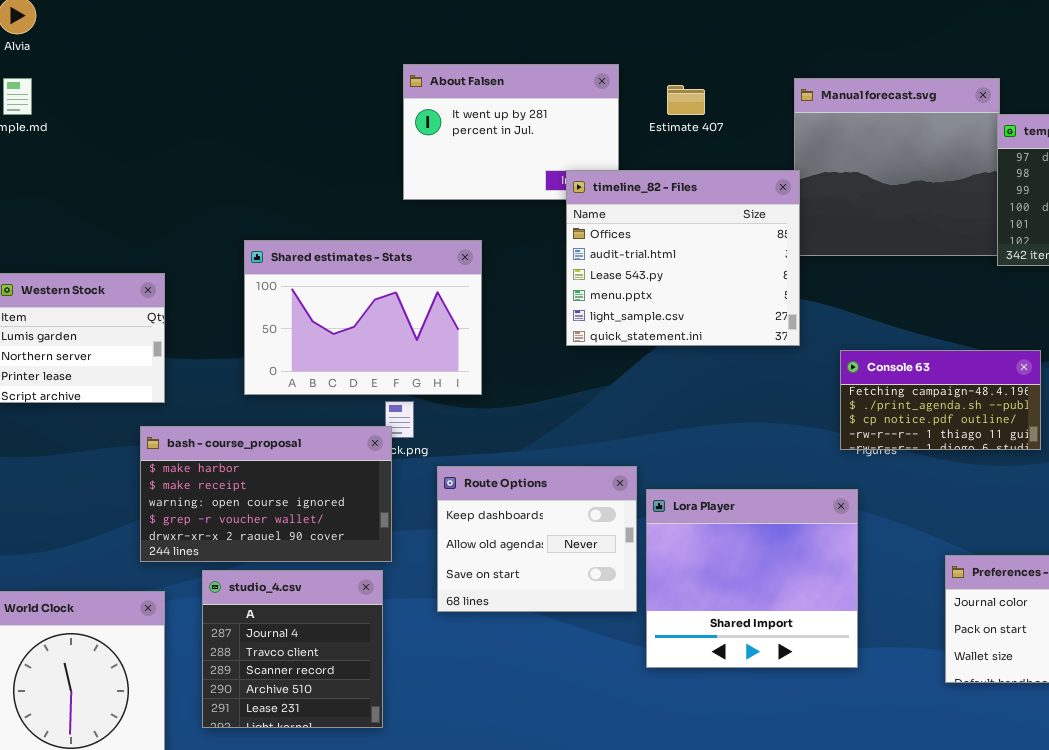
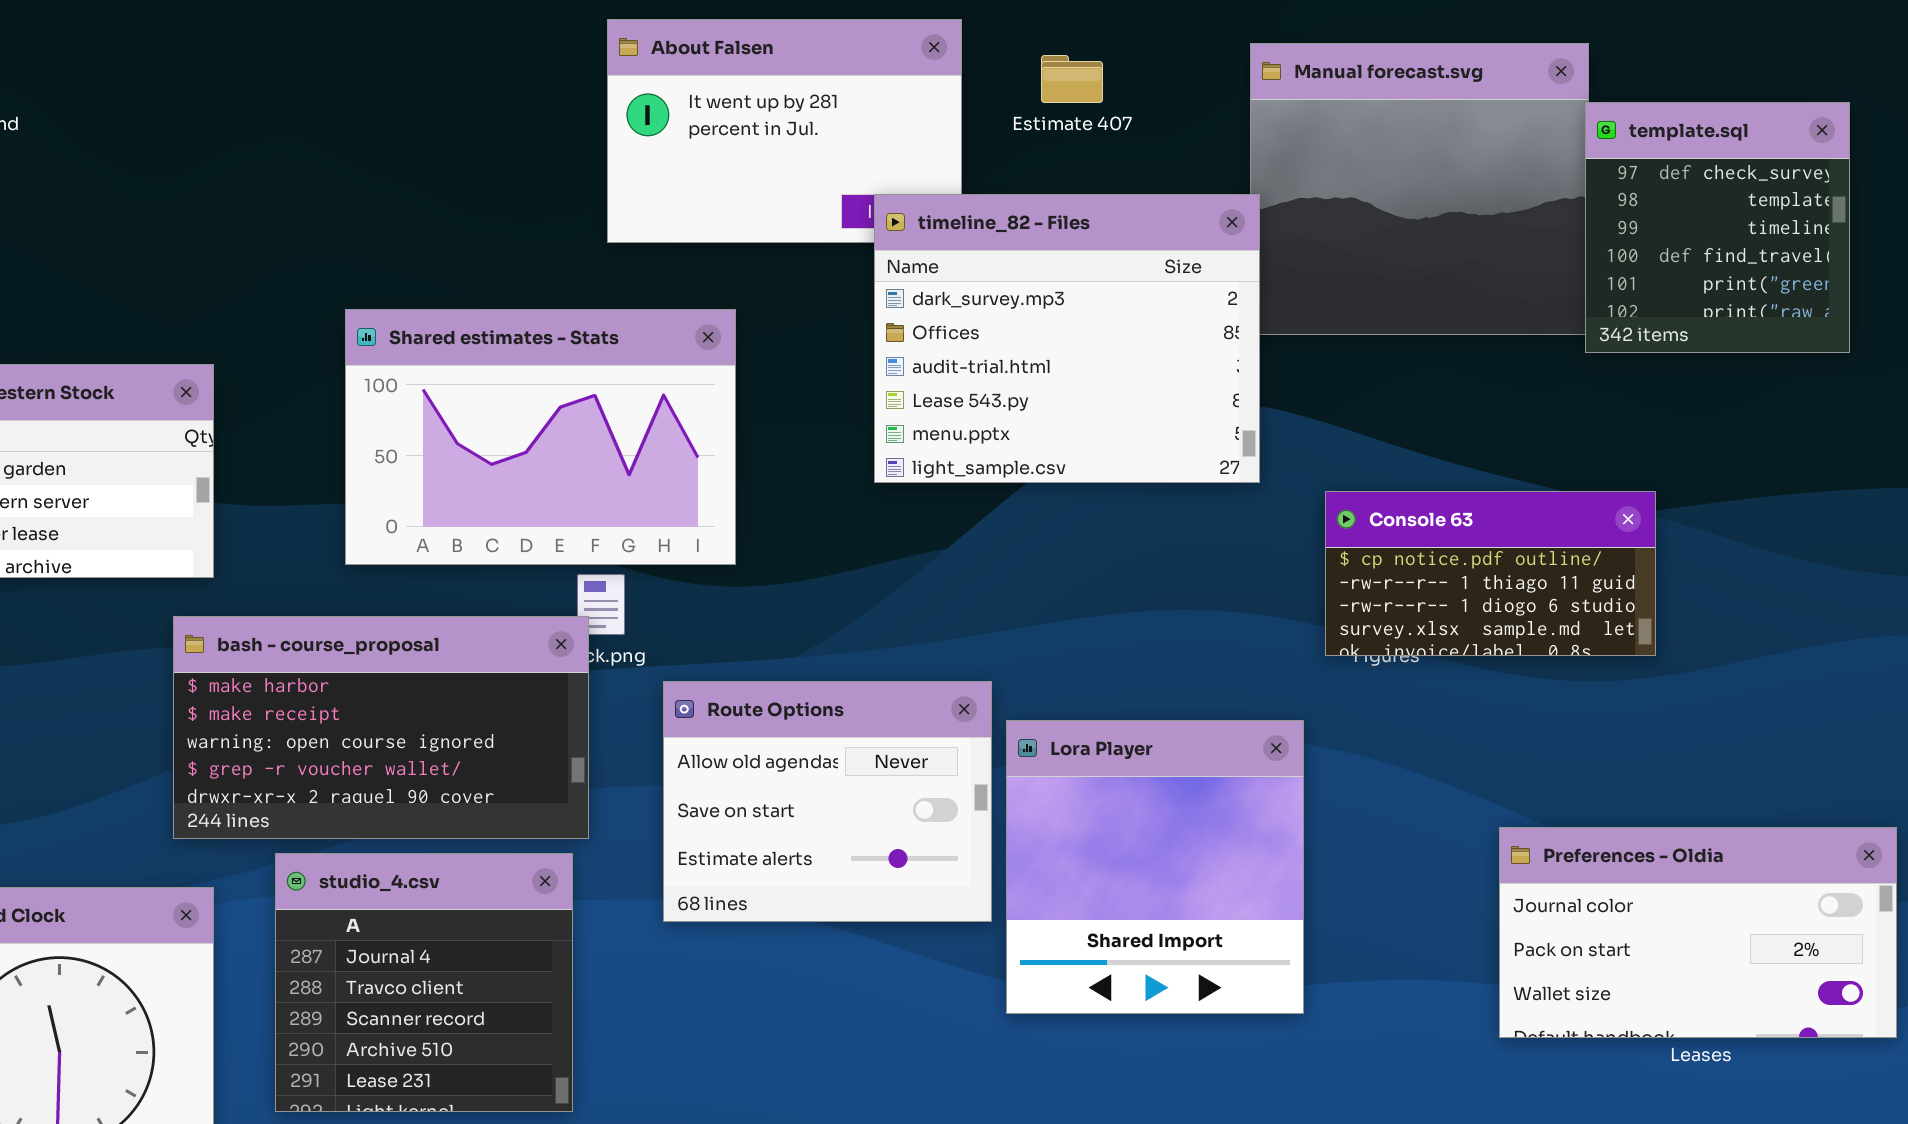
timeline_82 - Files: [566,170,800,346] -> [874,194,1260,483], scrolled up 1 row
Console 63: [840,350,1041,450] -> [1325,491,1656,656], scrolled down 2 rows
Route Options: [437,466,637,612] -> [663,681,992,922], scrolled down 1 row
Lora Player: [646,489,858,668] -> [1006,720,1304,1014], resized

